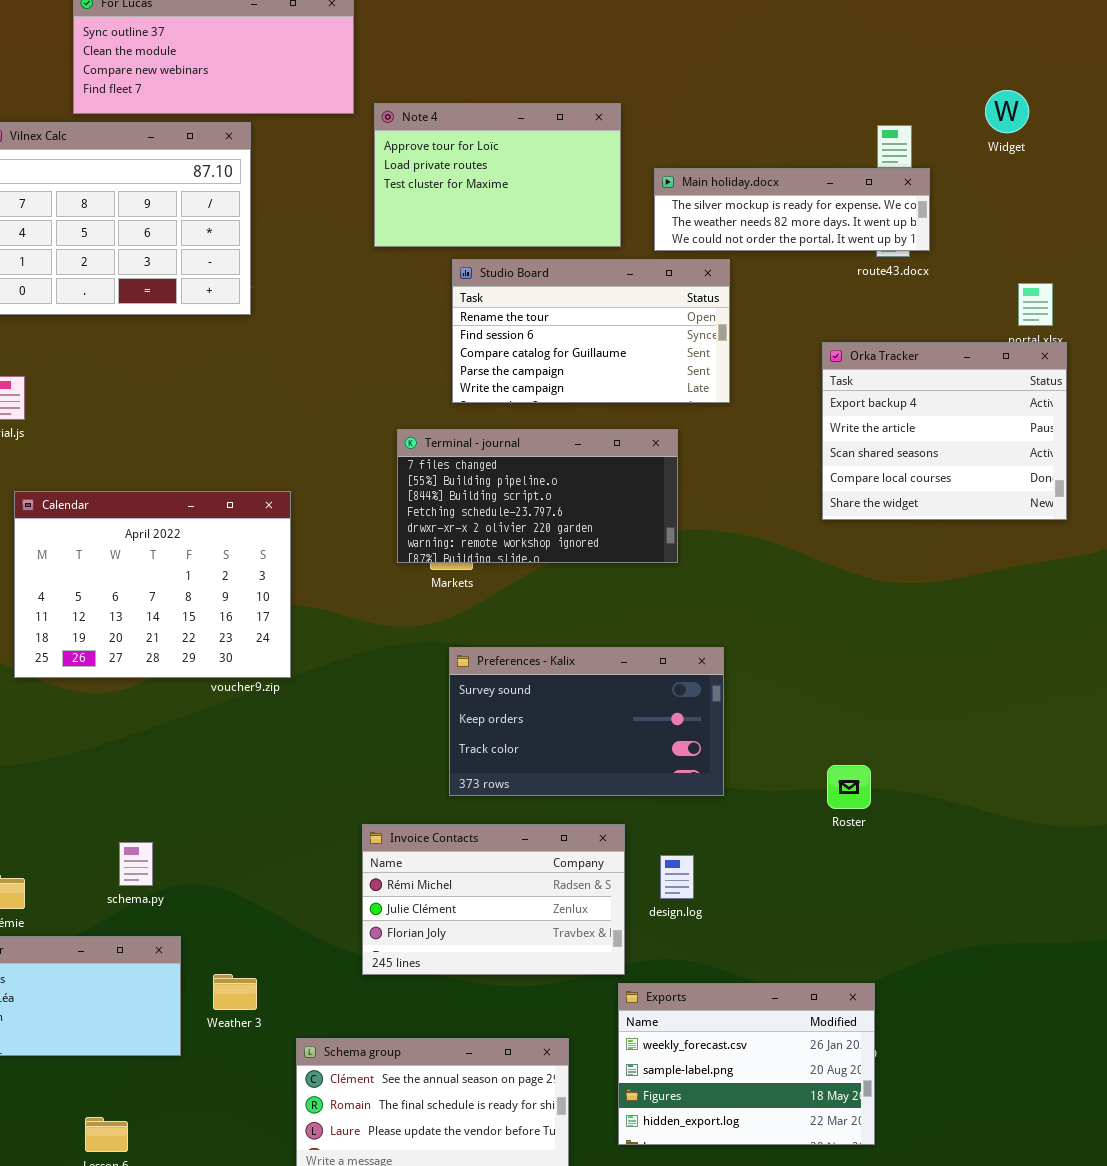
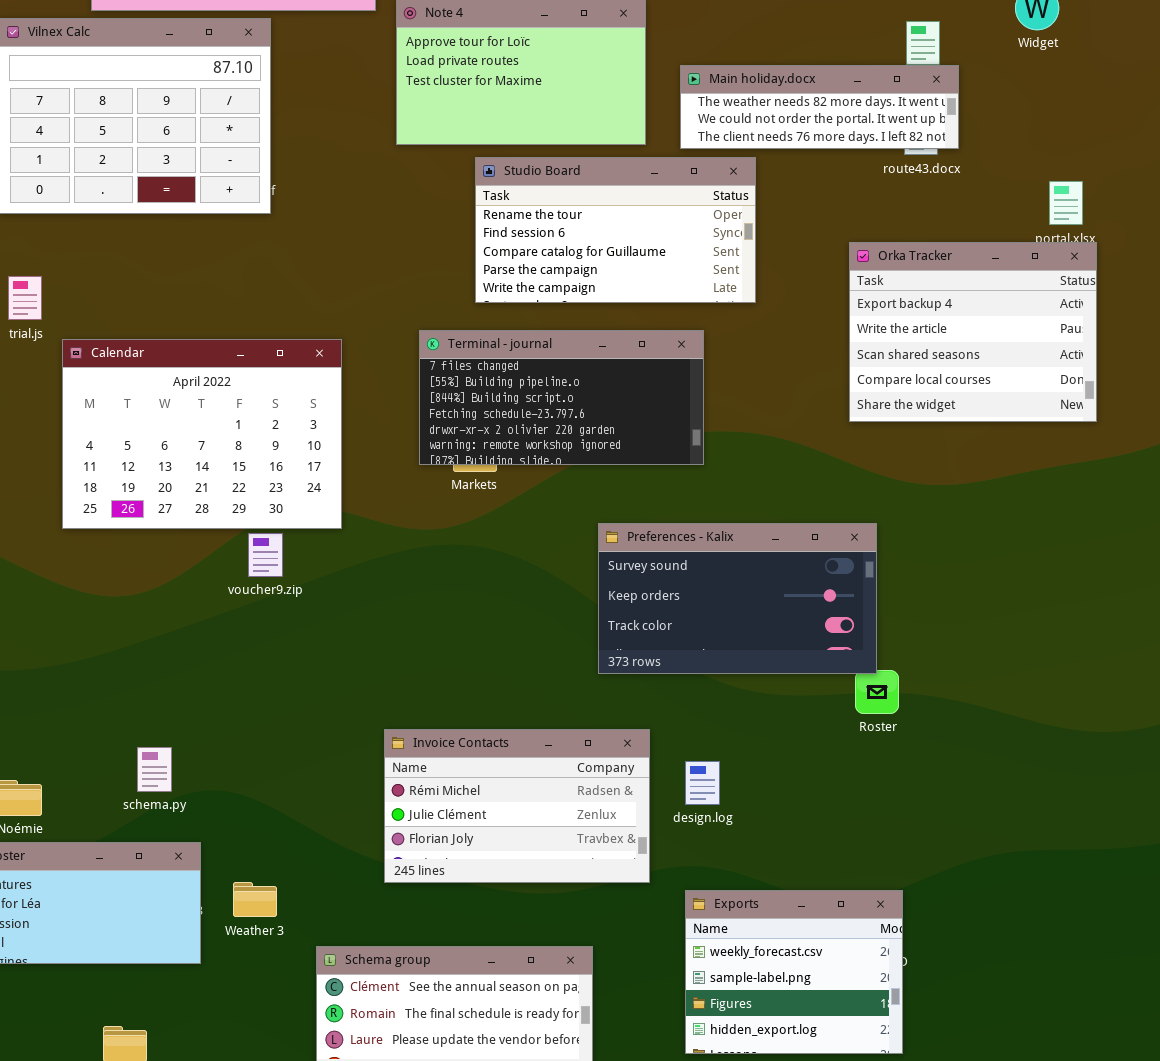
Main holiday.docx: [654,168,930,251] -> [680,65,959,149], scrolled down 1 row
Calendar: [14,491,291,678] -> [62,339,342,529], moved
Preferences - Kalix: [449,647,724,796] -> [598,523,877,674], moved
Exports: [618,983,875,1145] -> [685,890,903,1054], resized

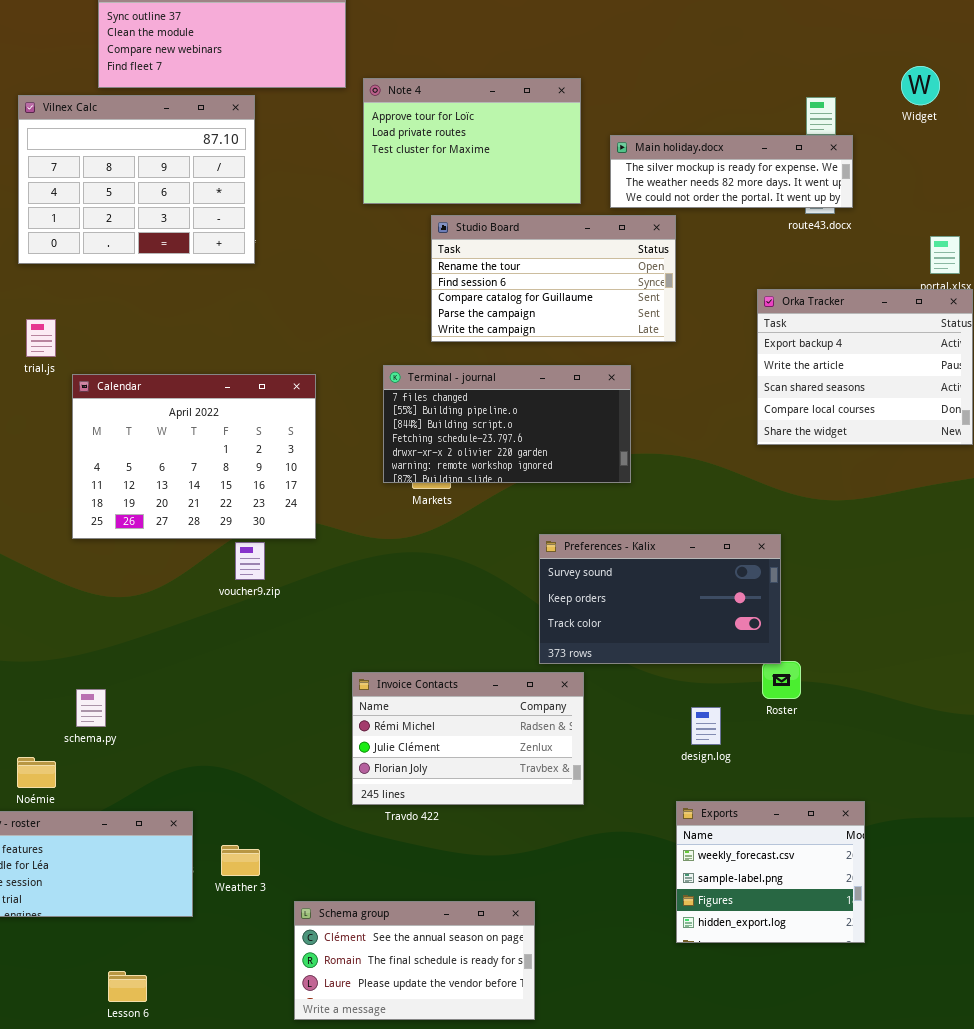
Main holiday.docx: [680,65,959,149] -> [610,135,853,208], scrolled up 1 row
Invoice Contacts: [384,729,650,883] -> [352,672,584,805], moved
schema.py: [137,747,172,792] -> [76,689,106,727], moved
design.log: [685,761,720,805] -> [691,707,721,745], moved
Exports: [685,890,903,1054] -> [676,801,865,943], moved

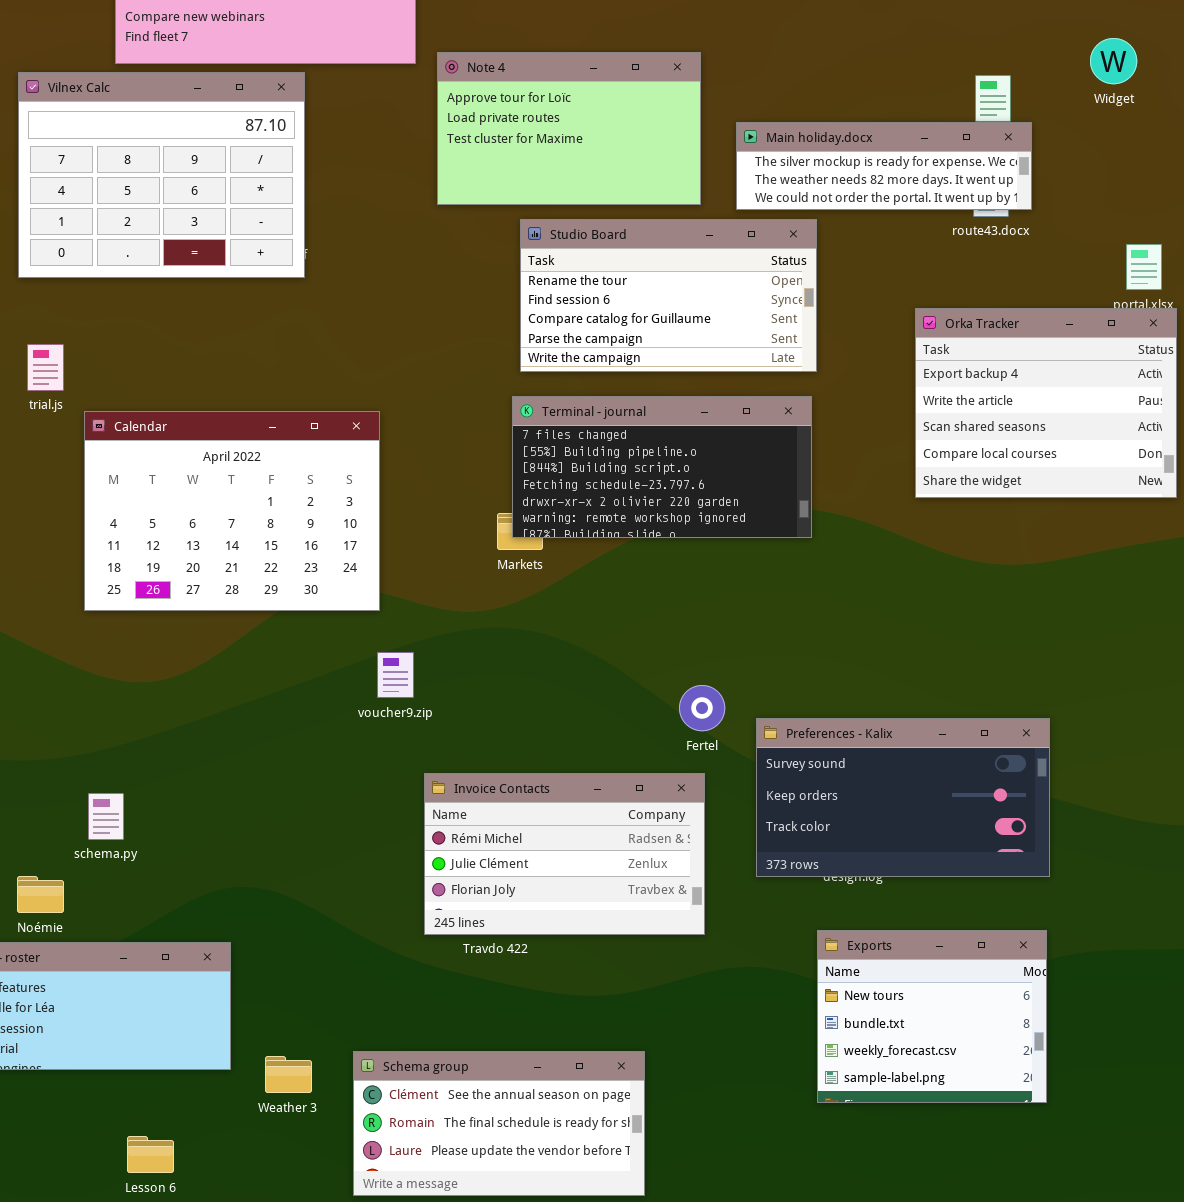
Terminal - journal: [383,365,631,483] -> [512,396,812,538], moved
Preferences - Kalix: [539,534,781,664] -> [756,718,1050,877], moved
voucher9.zip: [235,542,265,580] -> [377,652,414,698], moved
Exports: [676,801,865,943] -> [817,930,1047,1103], scrolled up 2 rows
Weather 3: [221,845,260,876] -> [265,1056,312,1093], moved

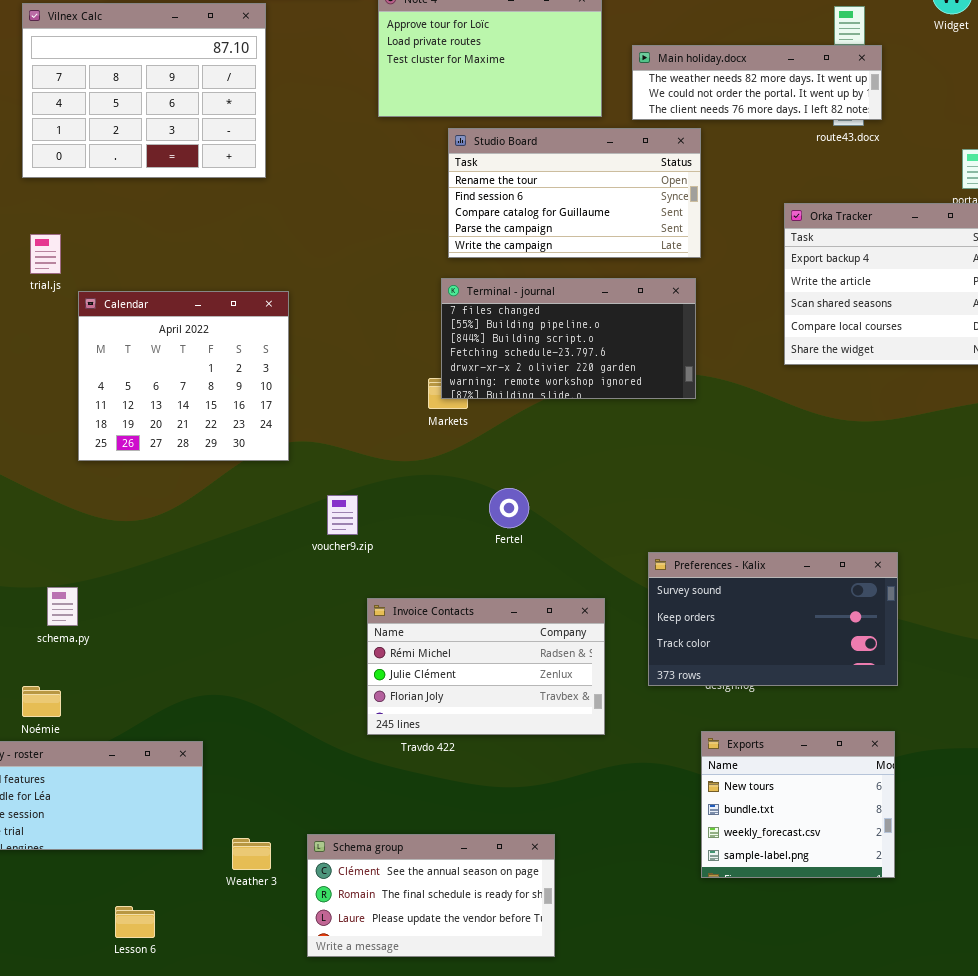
Main holiday.docx: [736,122,1032,210] -> [632,45,882,120], scrolled down 1 row
Calendar: [84,411,380,611] -> [78,291,289,461], resized
Fertel: [679,685,725,731] -> [489,488,529,528], moved
schema.py: [88,793,124,840] -> [47,587,78,626], moved

